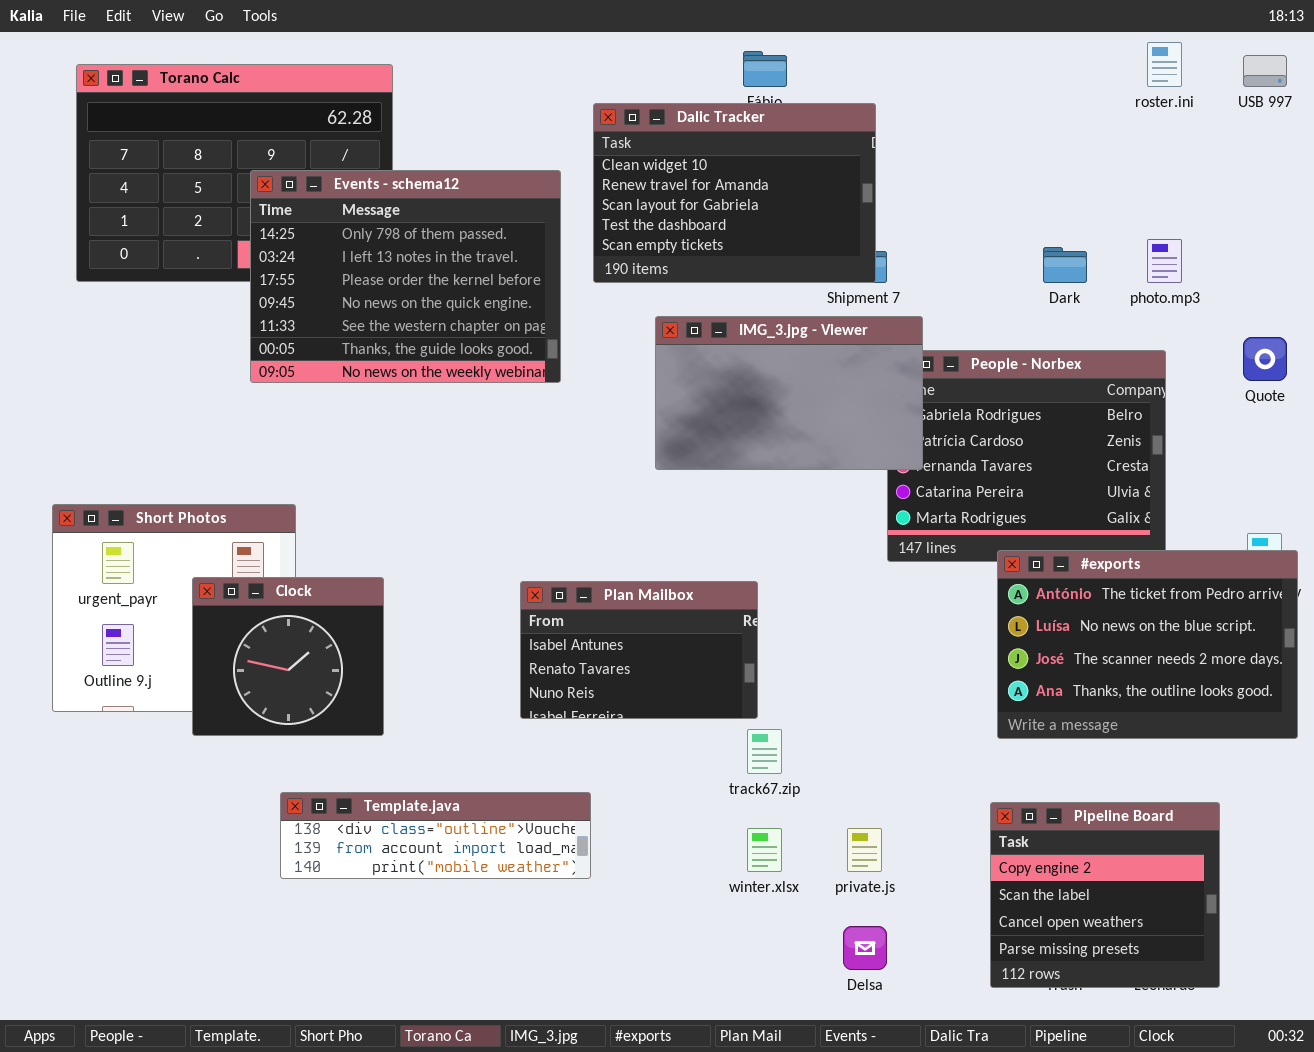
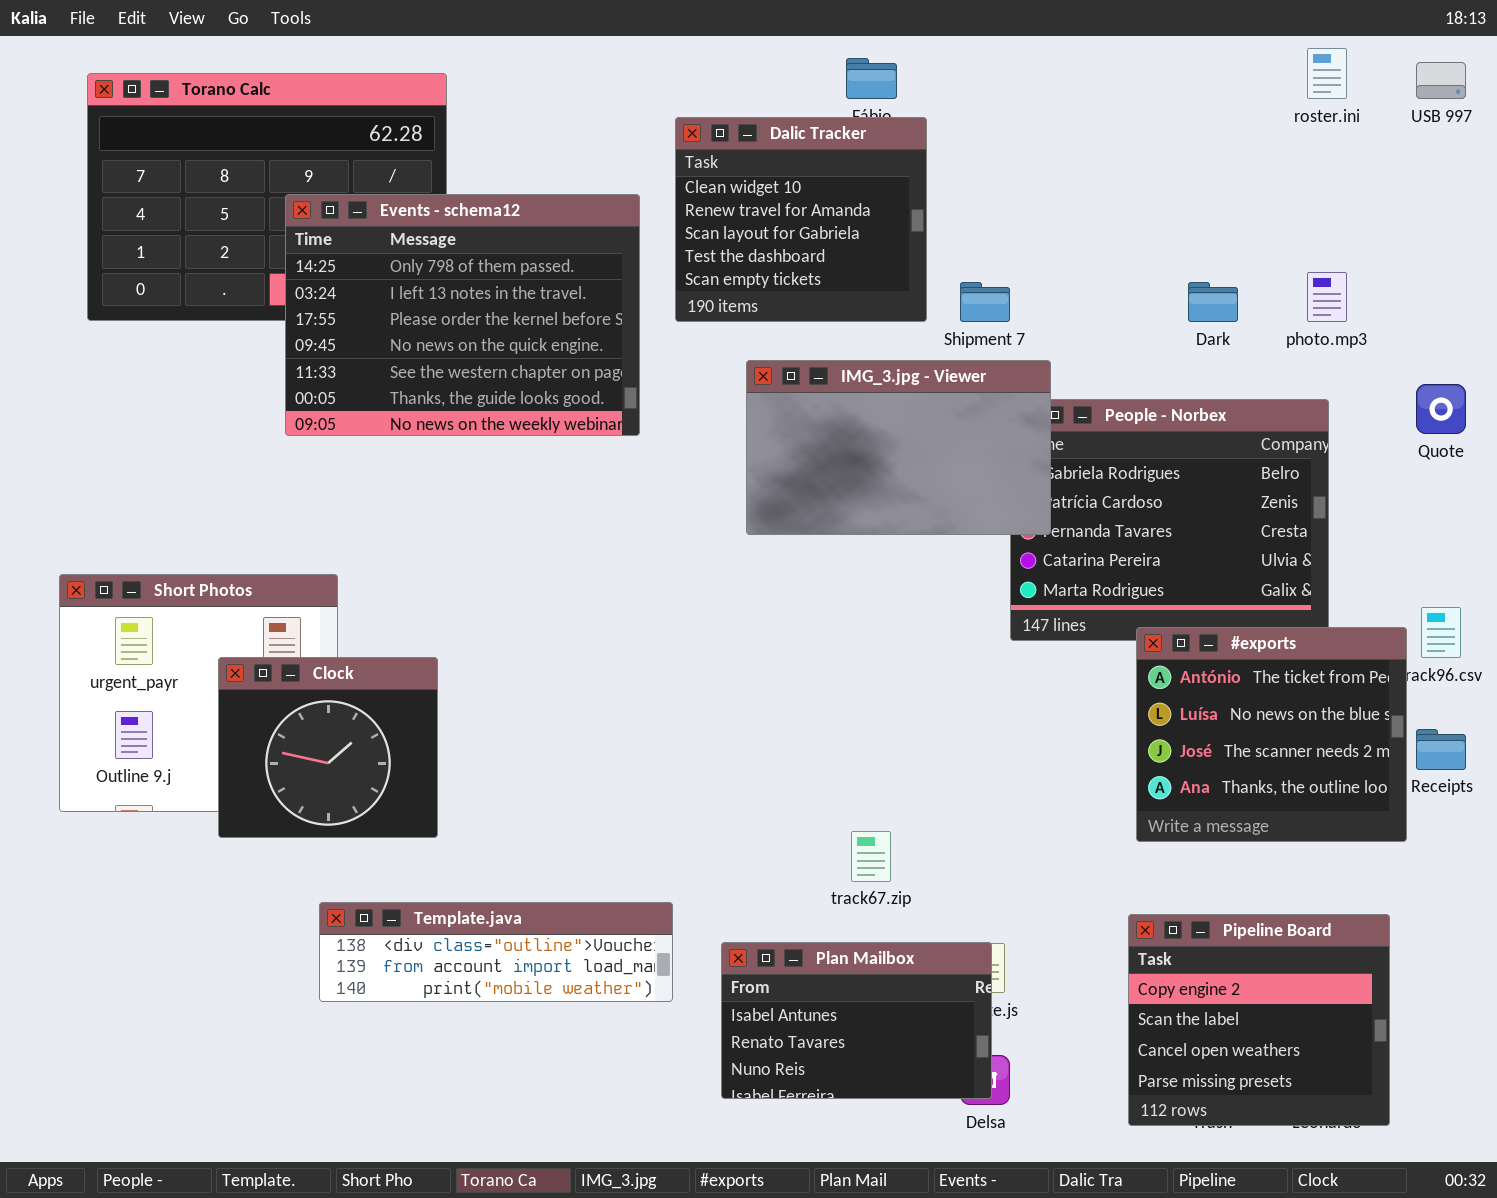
Dalic Tracker: [593,103,876,283] -> [675,117,927,322], resized
#exports: [997,550,1298,739] -> [1136,627,1407,842], resized
Plan Mailbox: [520,581,758,719] -> [721,942,992,1099], moved

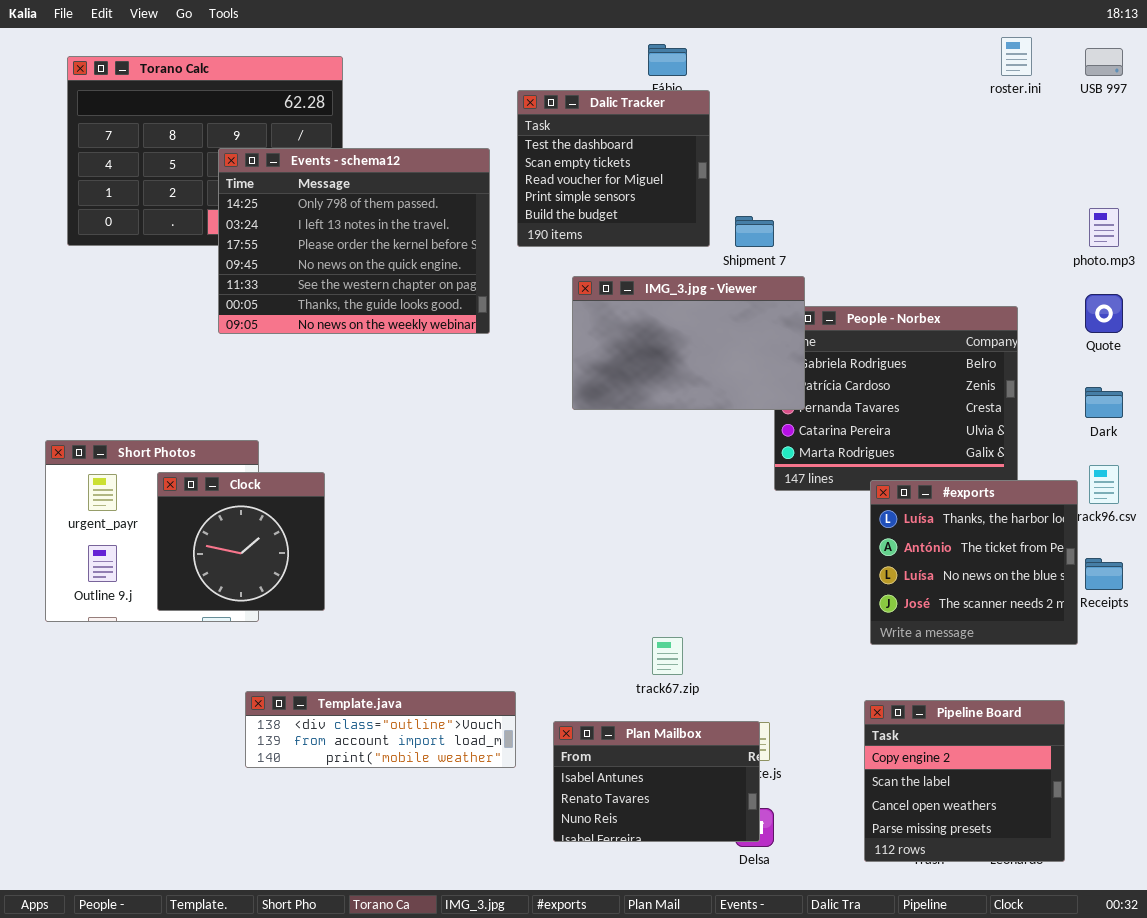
Dalic Tracker: [675,117,927,322] -> [517,90,710,247], scrolled down 3 rows
photo.mp3: [1307,272,1347,322] -> [1089,208,1119,247], moved
Dark: [1188,282,1238,322] -> [1085,387,1123,418], moved
#exports: [1136,627,1407,842] -> [870,480,1078,645], scrolled up 1 row
Clock: [218,657,438,838] -> [157,472,325,611], moved

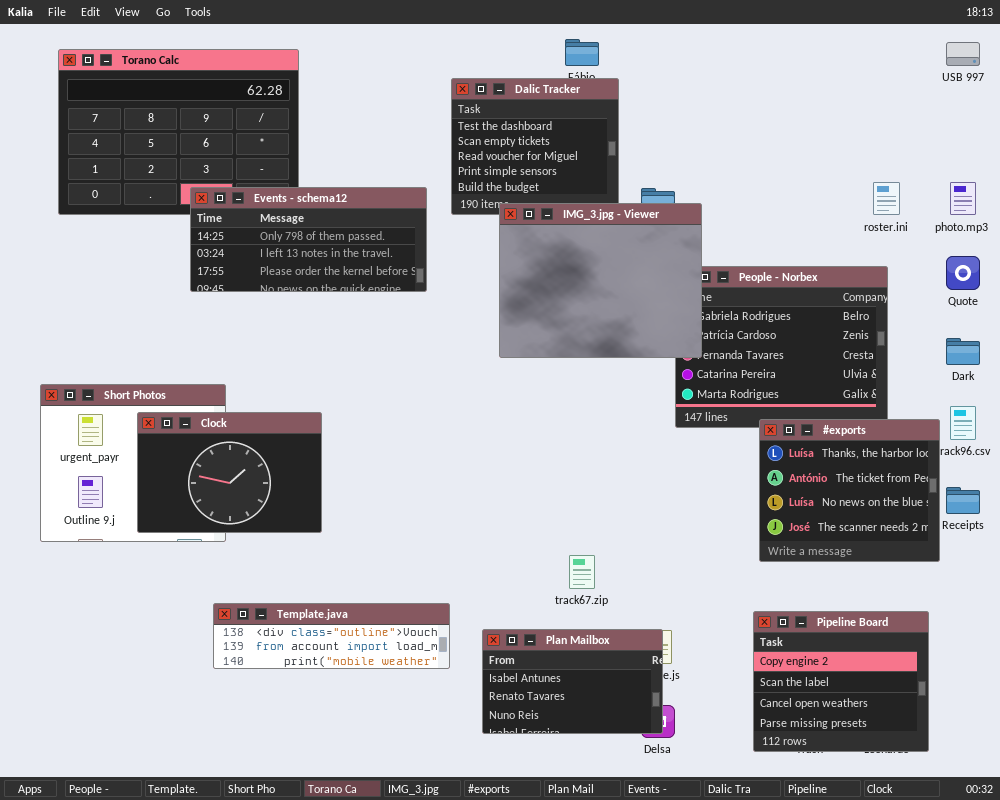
roster.ini: [1001,37,1032,76] -> [873,182,900,215], moved
Events - schema12: [218,148,490,334] -> [190,187,427,292], resized
IMG_3.jpg - Viewer: [572,276,805,410] -> [499,203,702,358], resized
Clock: [157,472,325,611] -> [137,412,322,533], resized

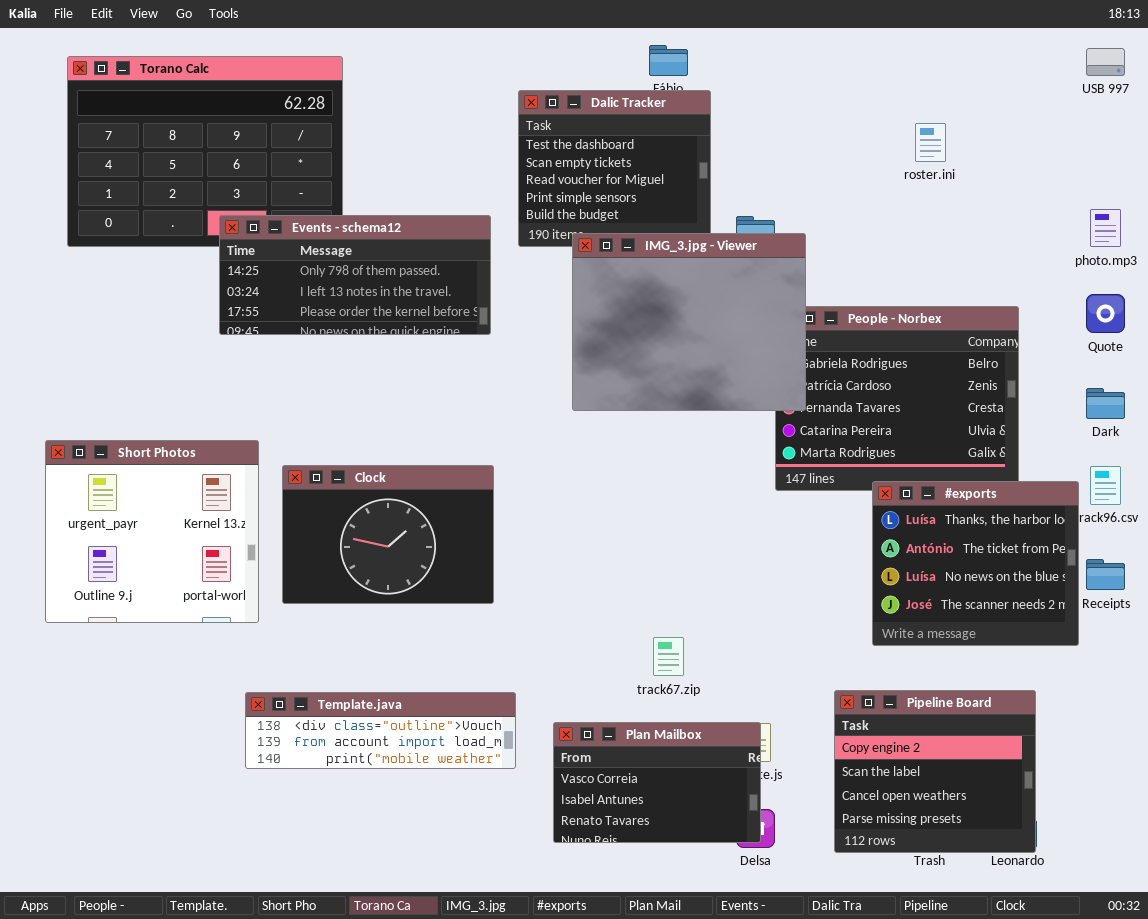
roster.ini: [873,182,900,215] -> [915,123,946,162], moved
Clock: [137,412,322,533] -> [282,465,494,604], moved
Pipeline Board: [753,611,929,752] -> [834,690,1036,853], moved
Plan Mailbox: [482,629,663,734] -> [553,722,761,843], scrolled up 1 row

